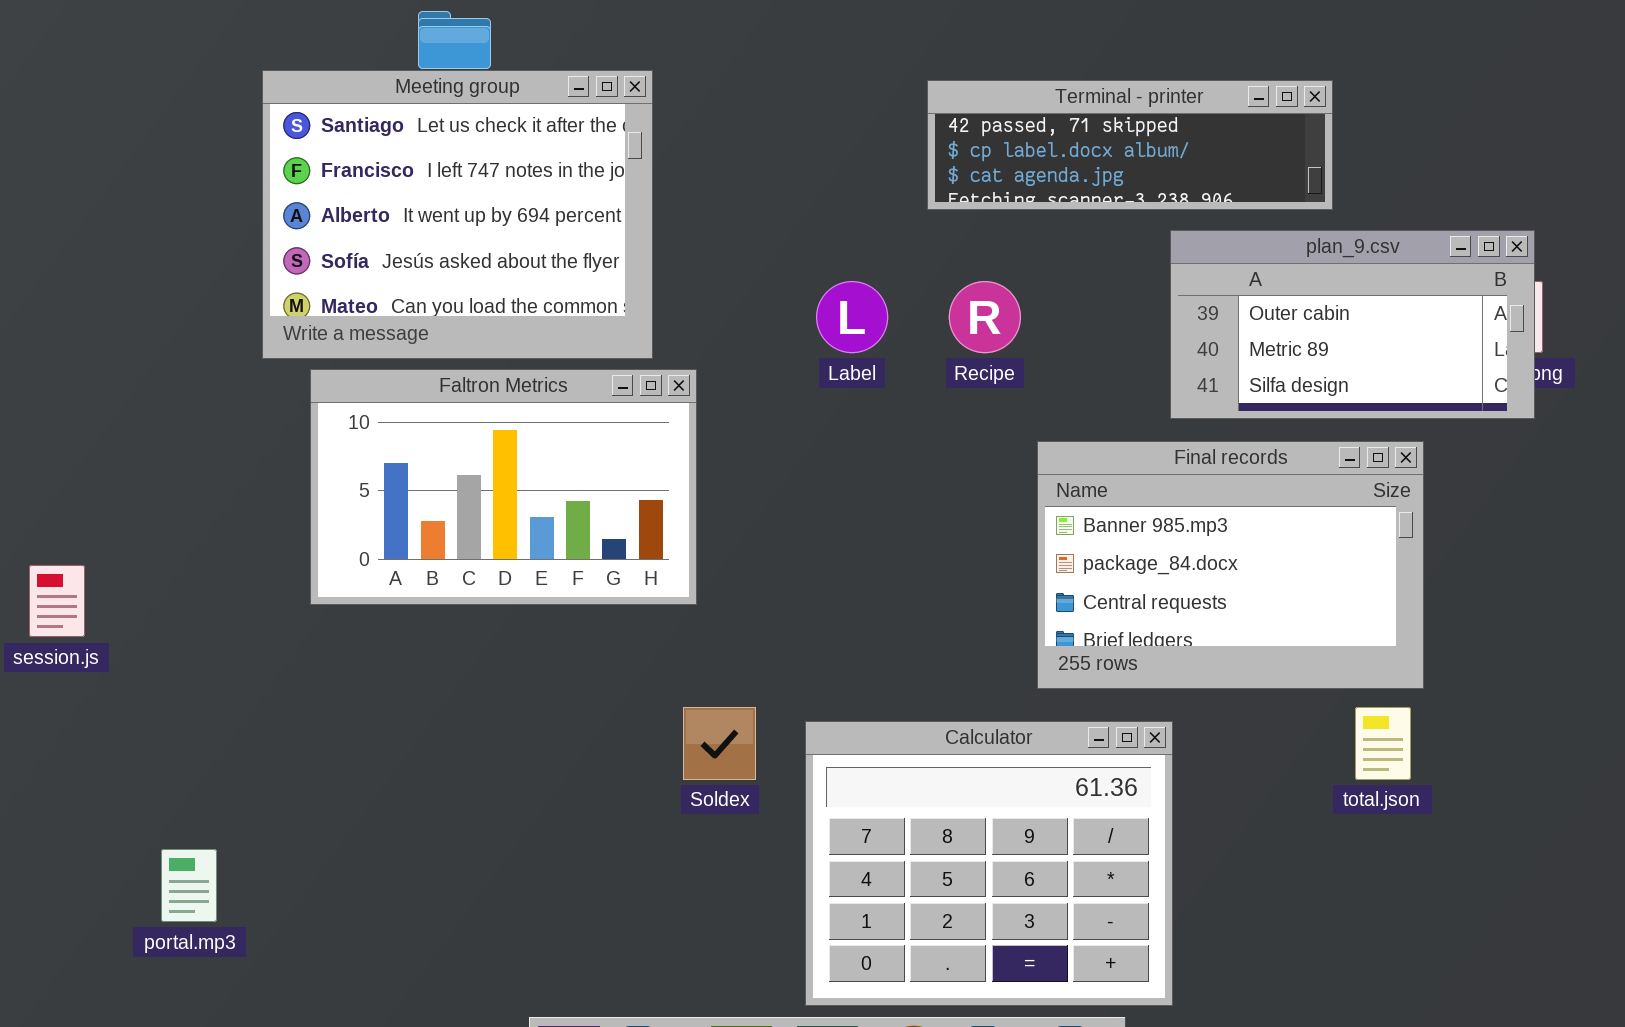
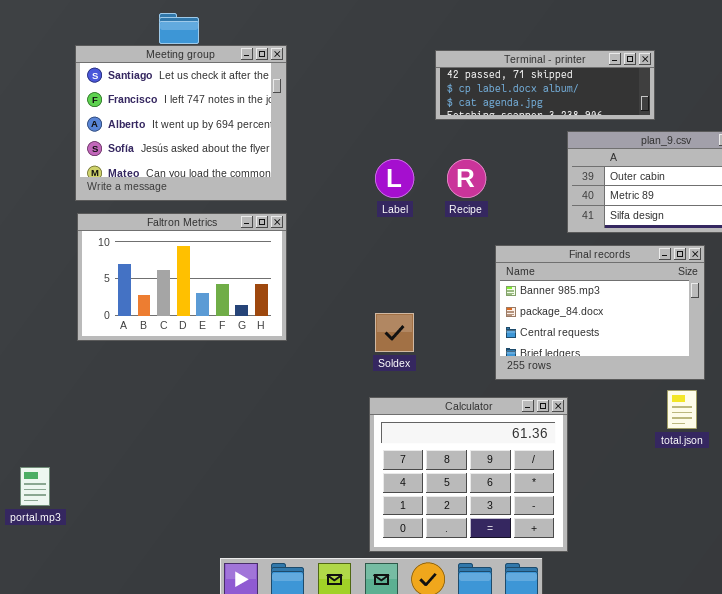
Faltron Metrics: [310,369,697,605] -> [77,213,287,341], moved
Soldex: [683,707,756,780] -> [375,313,414,352], moved

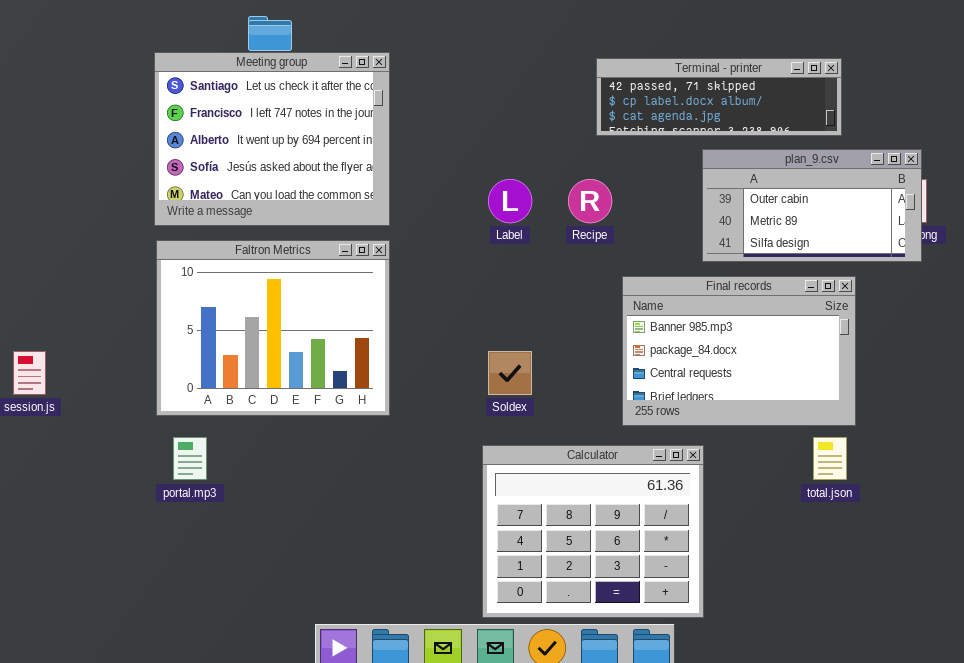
Terminal - printer: [435,50,655,120] -> [596,58,842,136], moved
Faltron Metrics: [77,213,287,341] -> [156,240,390,416], resized
portal.mp3: [20,467,50,506] -> [173,437,207,480], moved

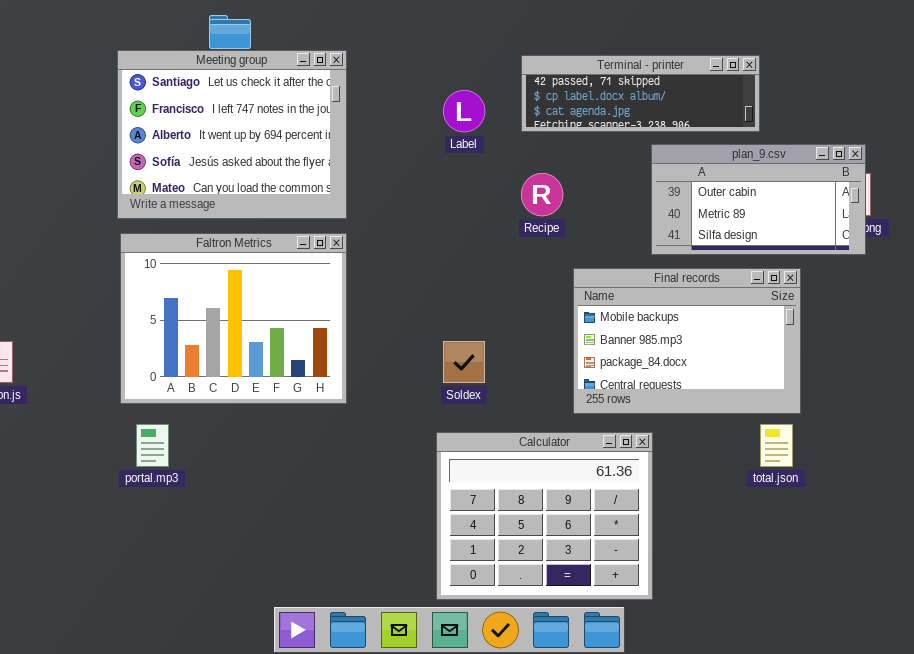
Terminal - printer: [596,58,842,136] -> [521,55,760,132], moved
Label: [488,179,532,223] -> [443,90,485,132], moved
Final records: [622,276,856,426] -> [573,268,801,414], scrolled up 1 row

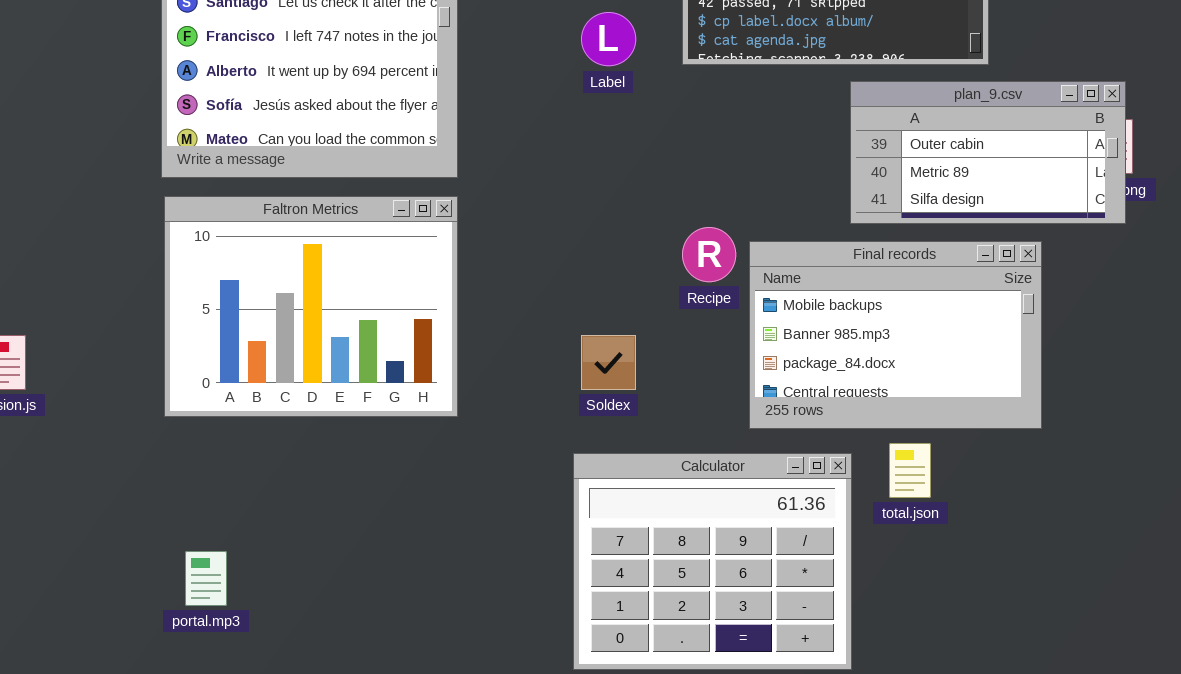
Recipe: [521,173,563,216] -> [682,227,736,282], moved
portal.mp3: [136,424,169,467] -> [185,551,227,606], moved
total.json: [760,424,793,467] -> [889,443,931,498], moved

